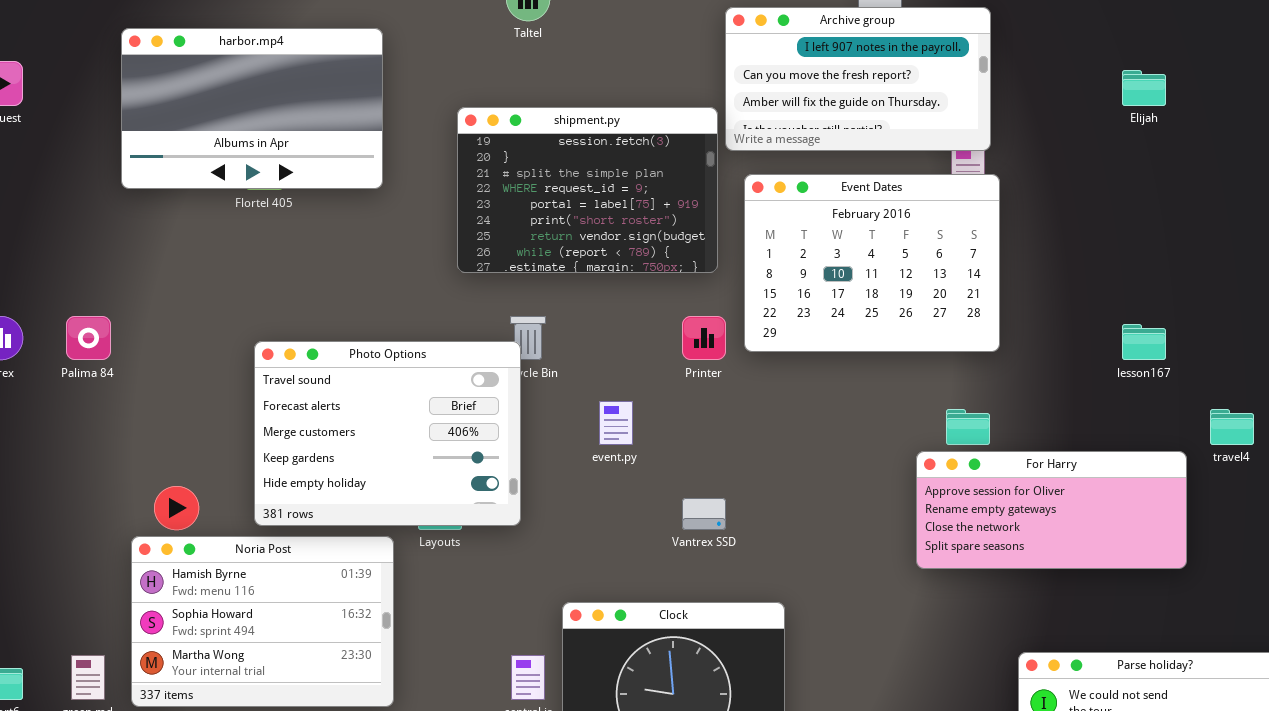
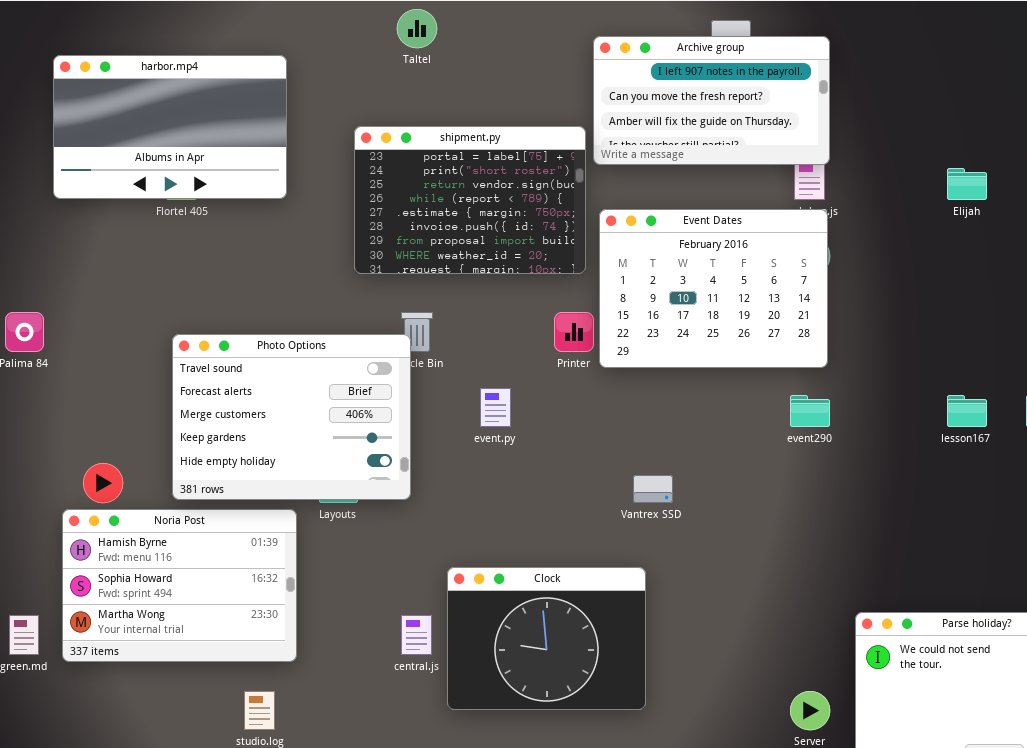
Elijah: [1122,70,1166,106] -> [947,168,987,200], moved
shipment.py: [457,107,718,273] -> [354,126,586,274], scrolled down 4 rows
Event Dates: [744,174,1000,352] -> [599,209,828,368], moved
lesson167: [1122,324,1166,360] -> [947,395,987,427], moved
For Harry: [916,451,1187,569] -> none, closed
Vantrex SSD: [682,498,726,530] -> [633,475,673,503], moved

